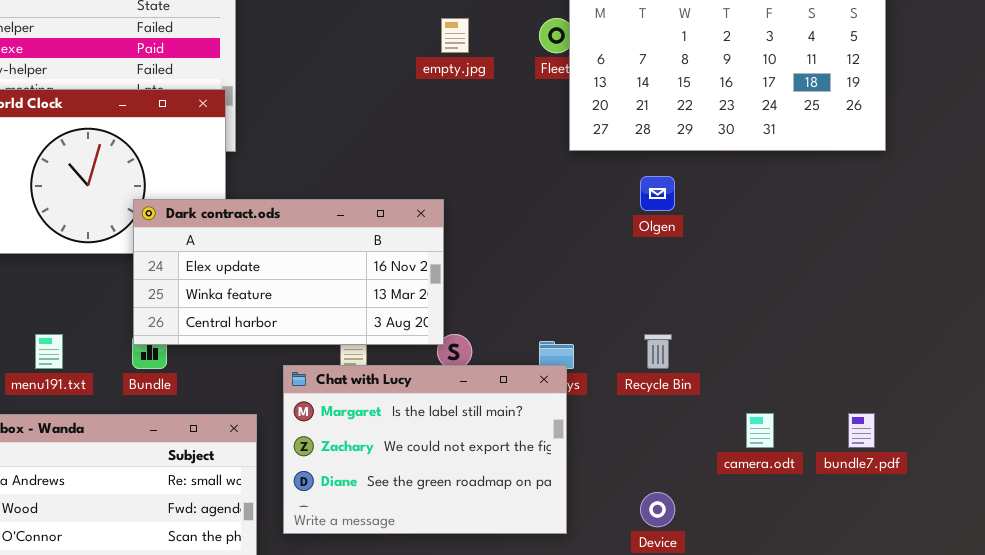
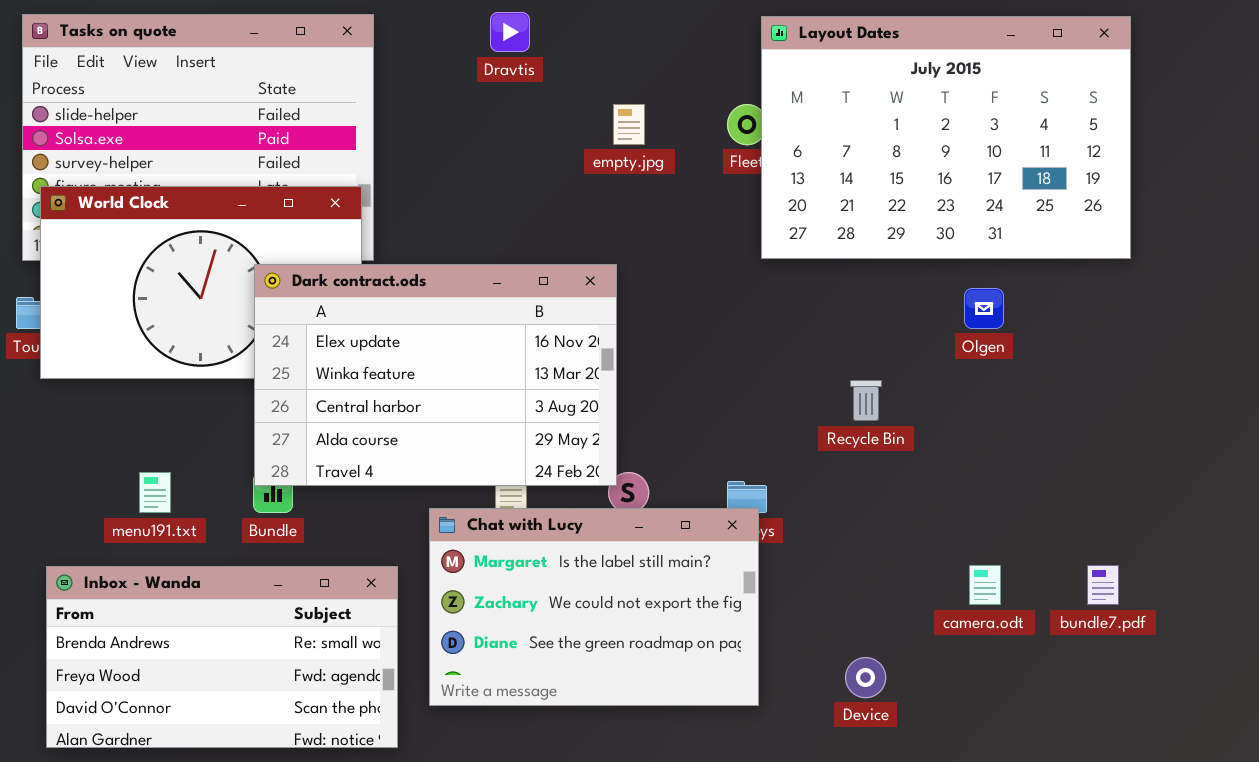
Olgen: [640,176,675,211] -> [964,288,1004,329], moved
Dark contract.ods: [133,199,444,345] -> [254,264,617,486], resized
Recycle Bin: [644,334,672,369] -> [850,380,882,421], moved

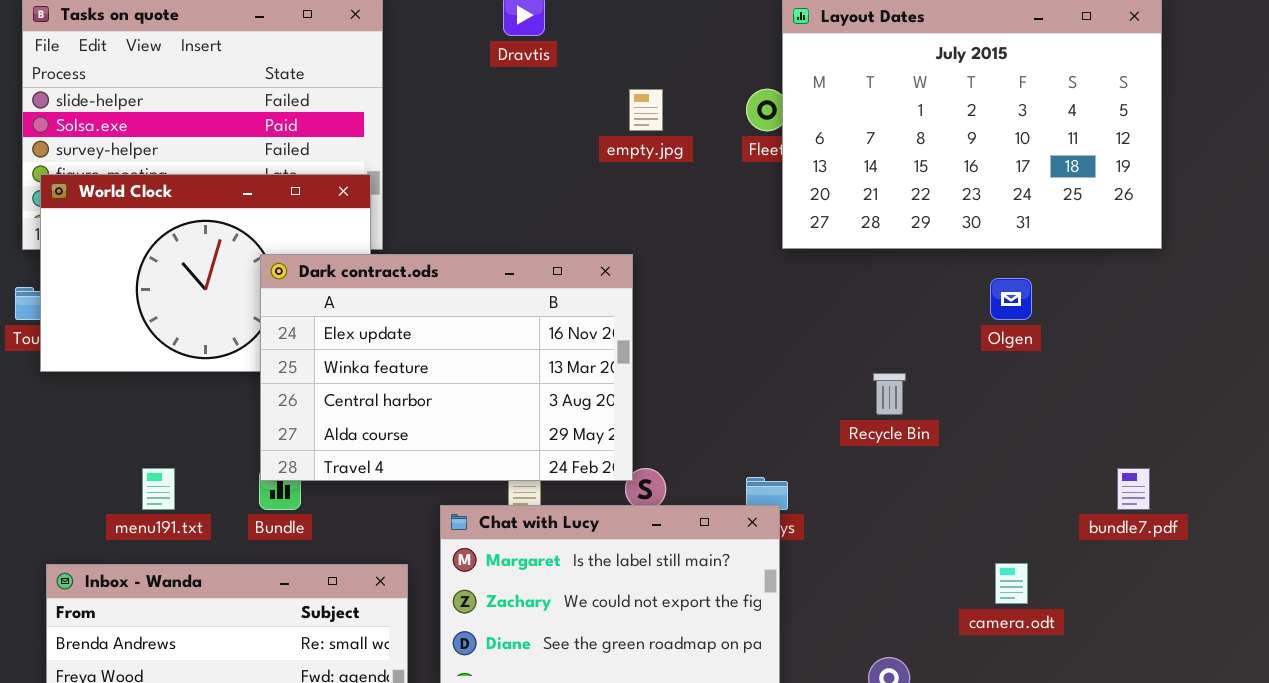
bundle7.pdf: [1087,565,1119,605] -> [1117,468,1150,510], moved

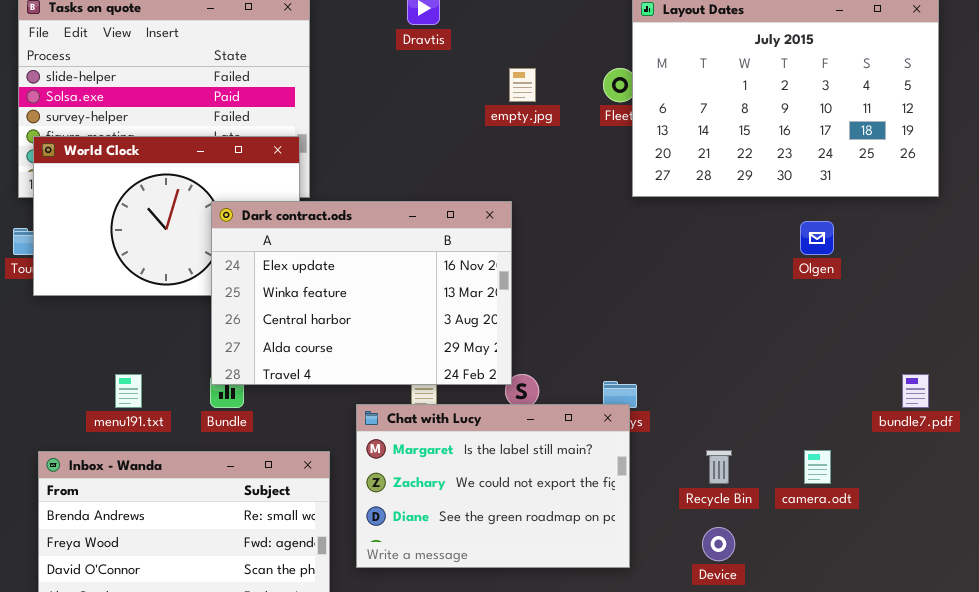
Recycle Bin: [873,373,906,415] -> [706,450,732,484], moved

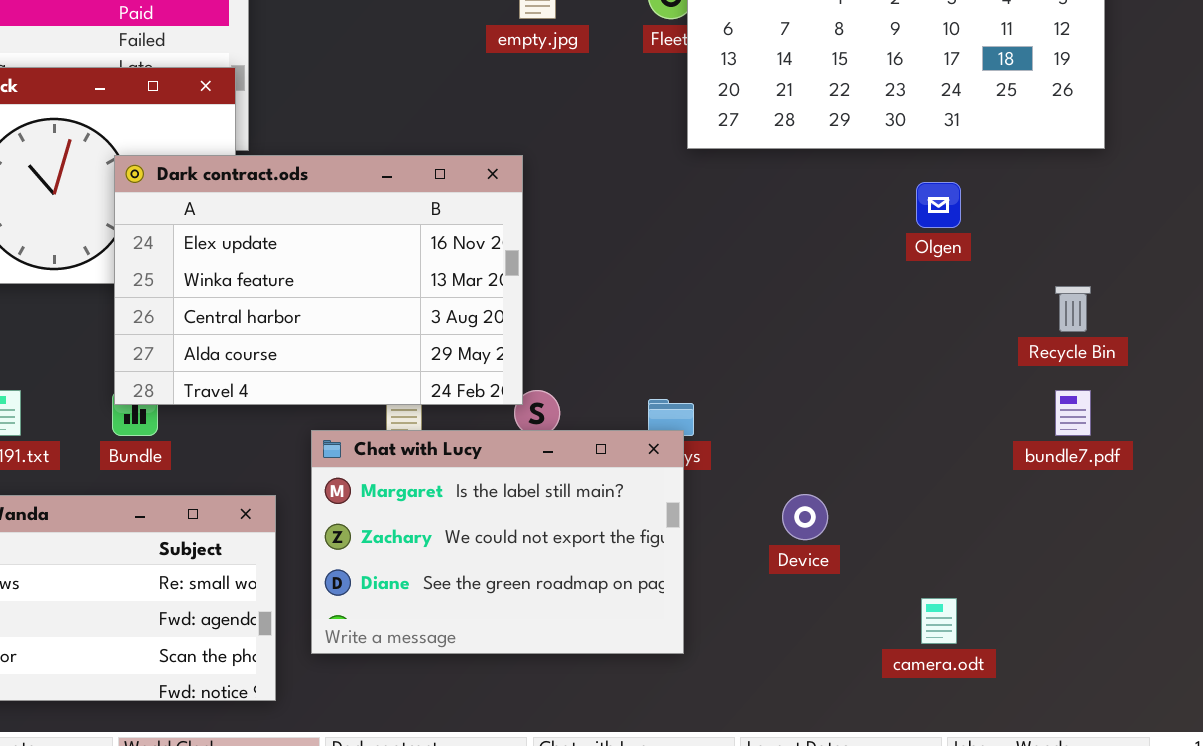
Recycle Bin: [706,450,732,484] -> [1055,286,1091,332], moved
camera.odt: [804,450,831,484] -> [921,598,957,644], moved
Device: [702,527,735,561] -> [782,494,828,540], moved

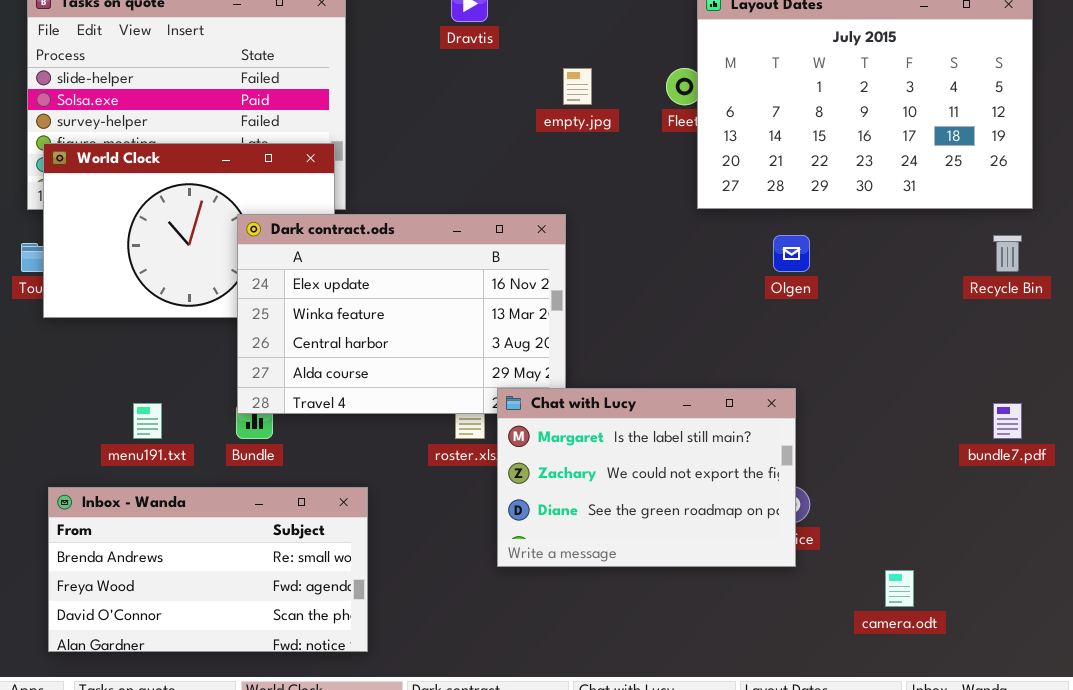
Olgen: [916,182,961,228] -> [773,235,810,272], moved
Recycle Bin: [1055,286,1091,332] -> [993,235,1022,272], moved
Chat with Lucy: [311,430,684,654] -> [497,388,796,567], moved

